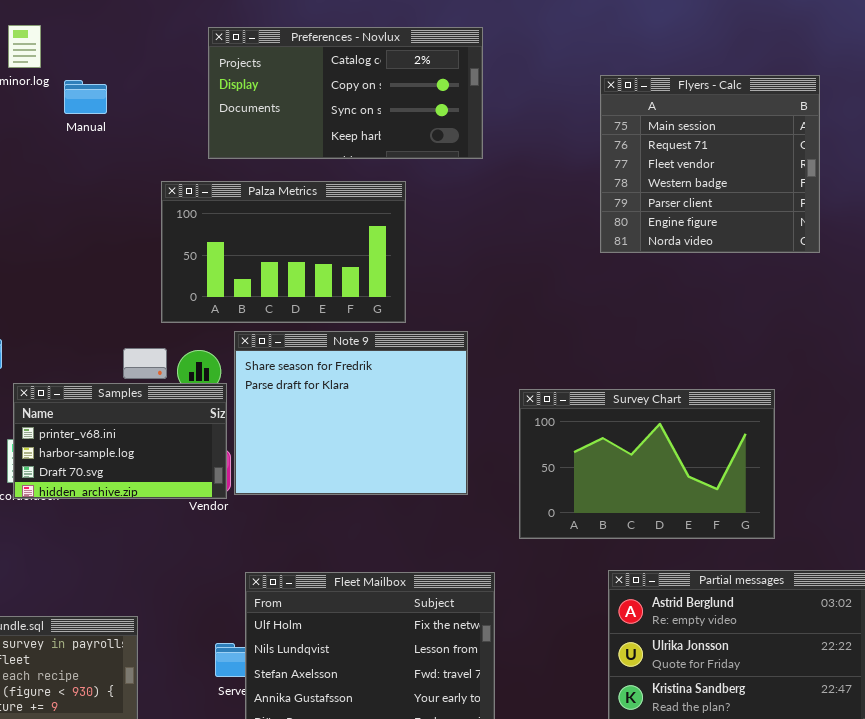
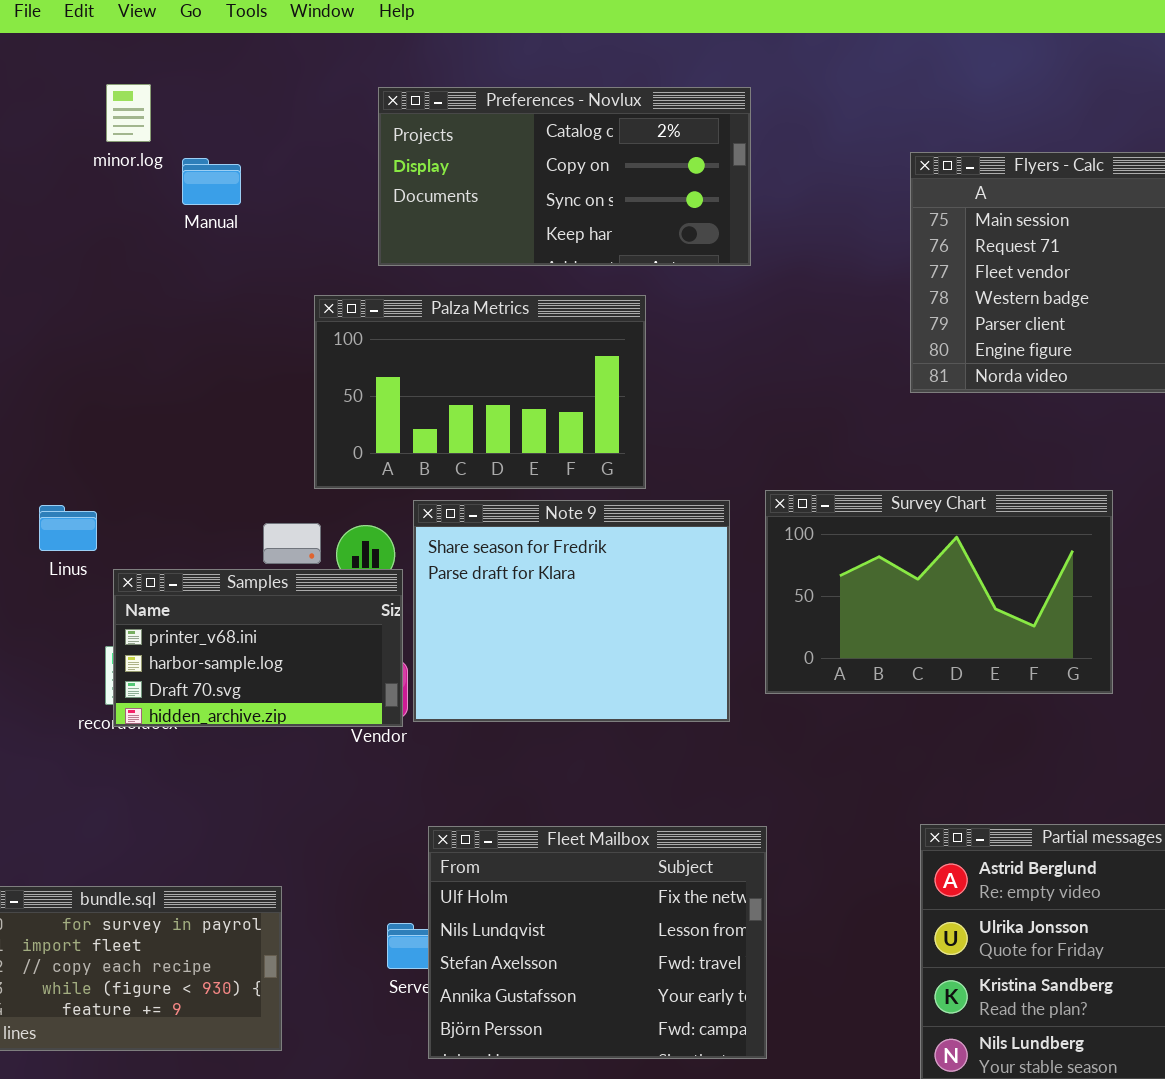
Survey Chart: [519,389,775,539] -> [765,490,1113,694], moved

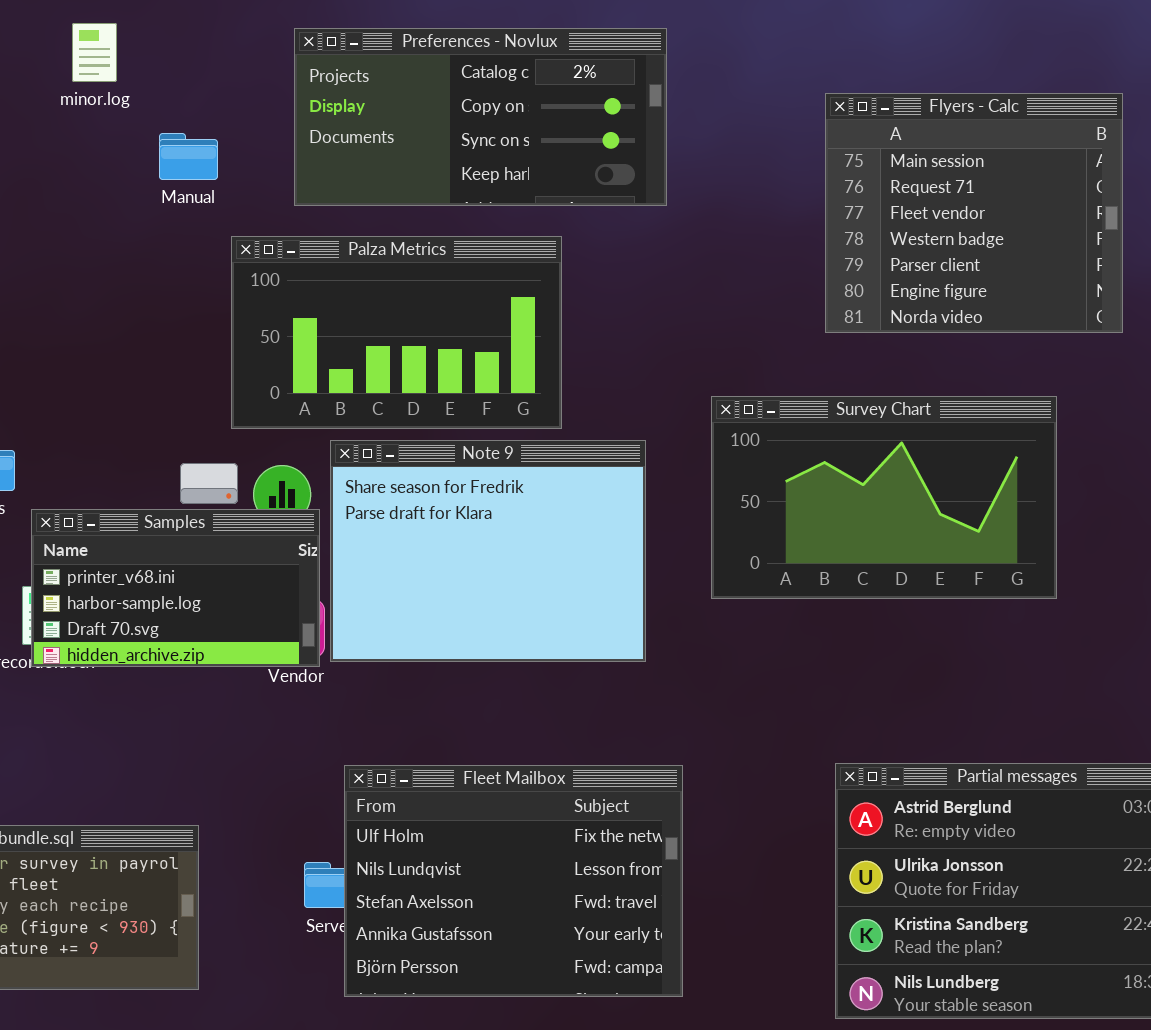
minor.log: [106,84,151,142] -> [72,23,117,82], moved
Manual: [182,158,241,205] -> [159,133,218,180], moved
Survey Chart: [765,490,1113,694] -> [711,396,1057,599], moved

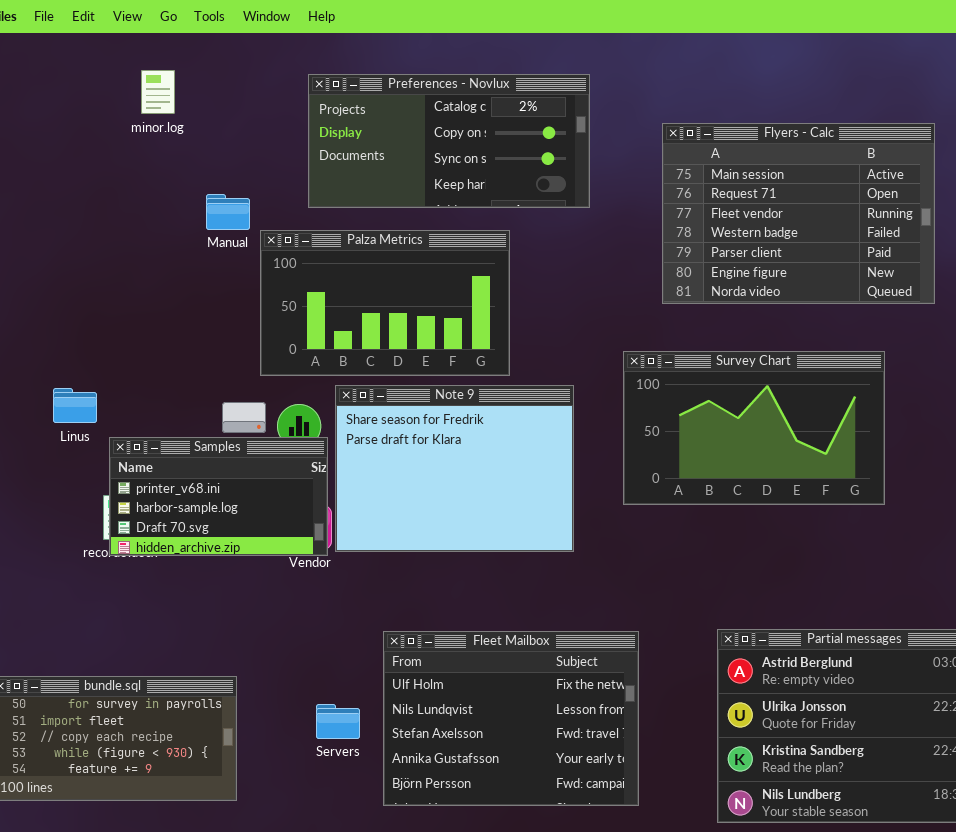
Flyers - Calc: [825,93,1123,333] -> [662,123,935,304], resized
Manual: [159,133,218,180] -> [206,194,250,230], moved
Fleet Mailbox: [344,765,683,997] -> [383,631,639,806], moved

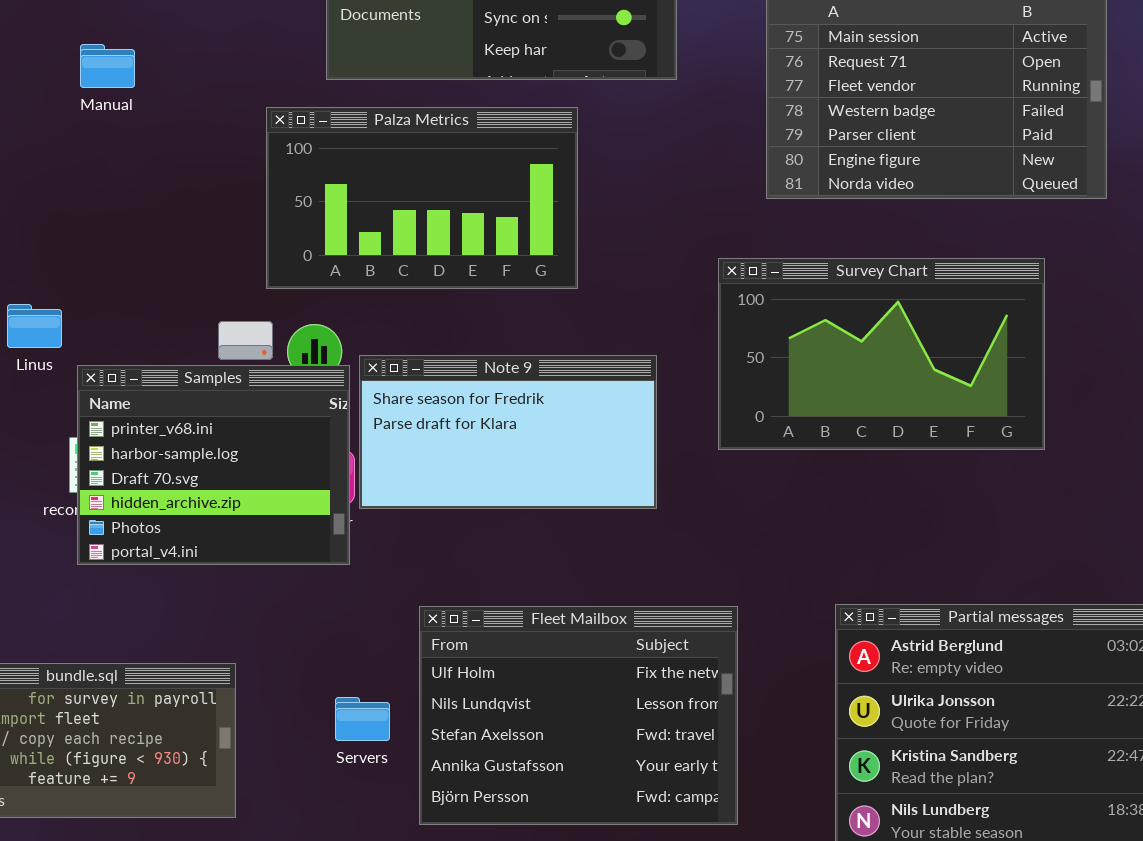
Manual: [206,194,250,230] -> [80,44,135,88], moved
Note 9: [335,385,574,552] -> [359,355,657,509], resized
Samples: [109,437,328,556] -> [77,365,350,565], resized

